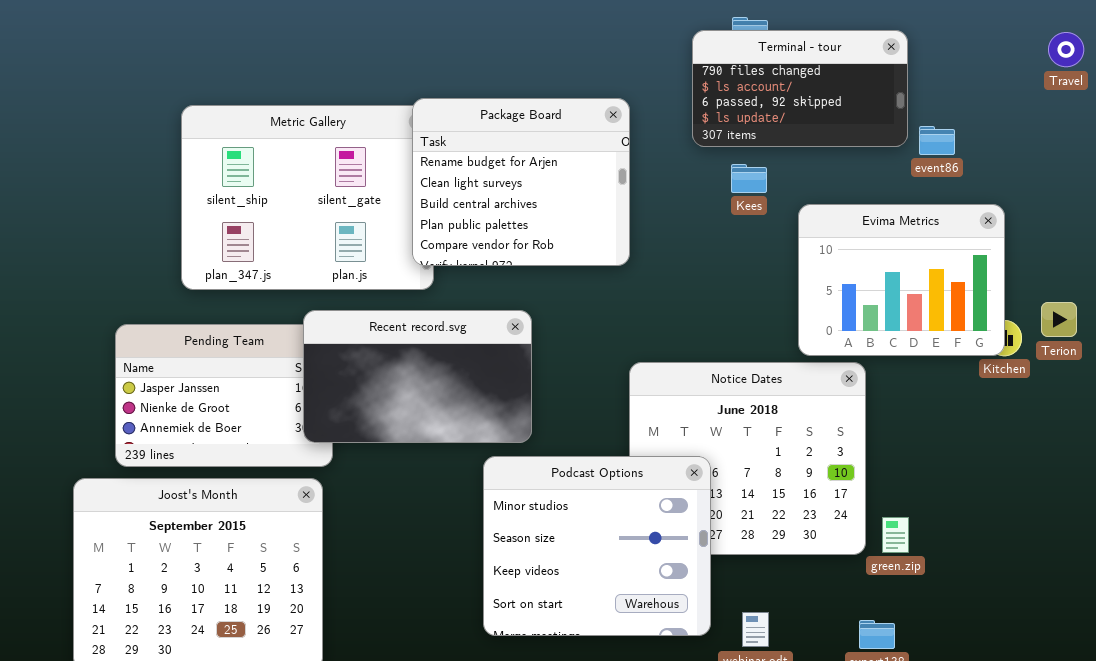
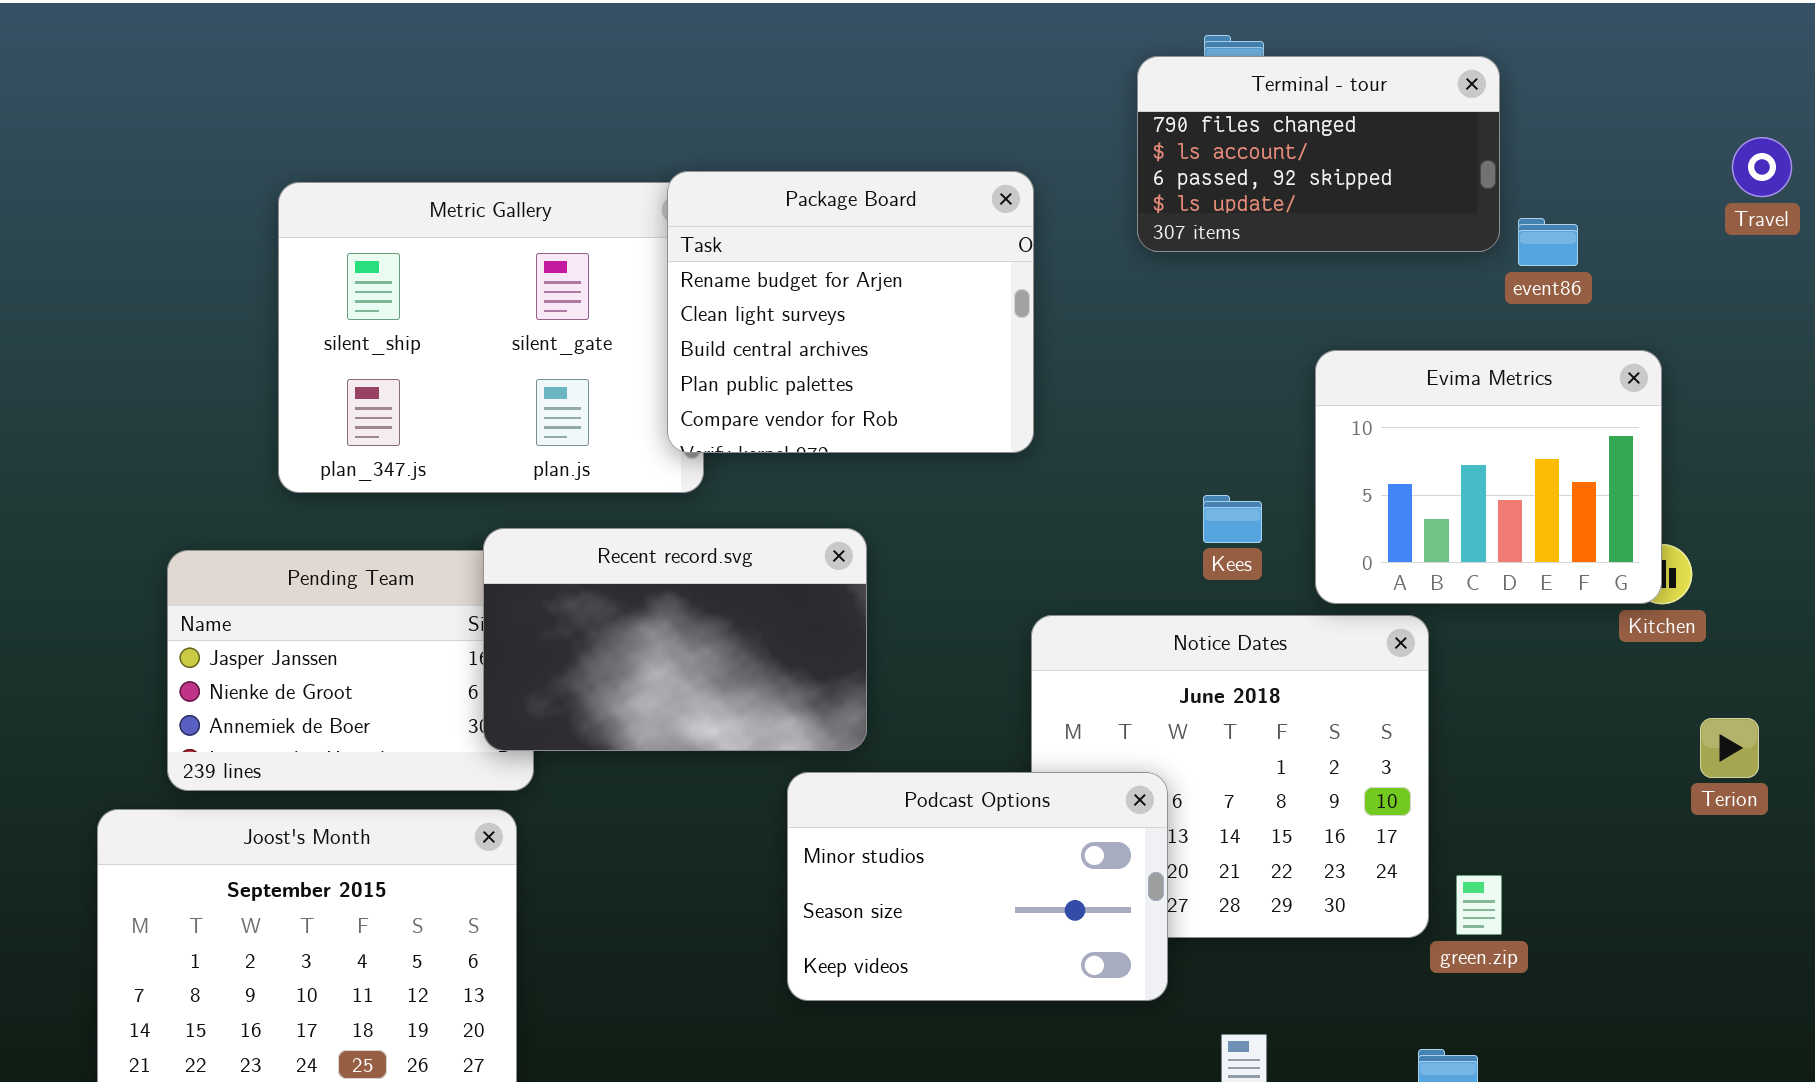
Travel: [1048,32,1084,67] -> [1732,137,1792,197], moved
Kees: [731,164,767,193] -> [1203,495,1262,543], moved
Terion: [1041,302,1077,337] -> [1700,718,1759,778], moved
Podcast Options: [483,456,711,636] -> [787,772,1168,1001], resized

